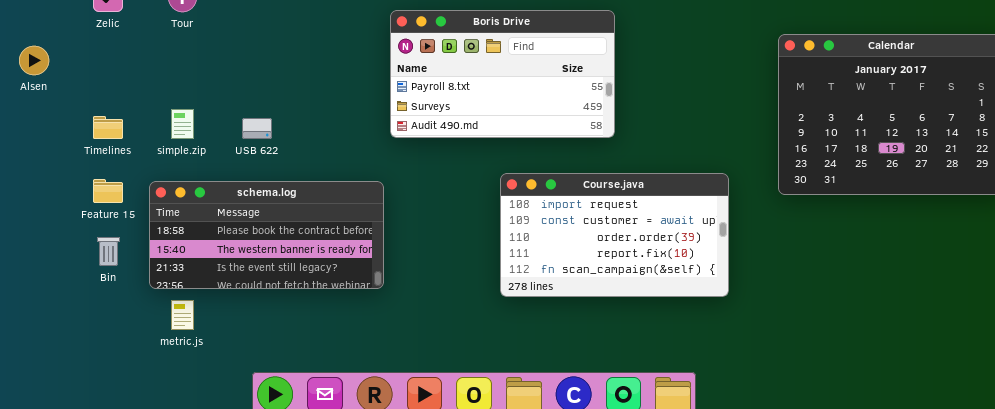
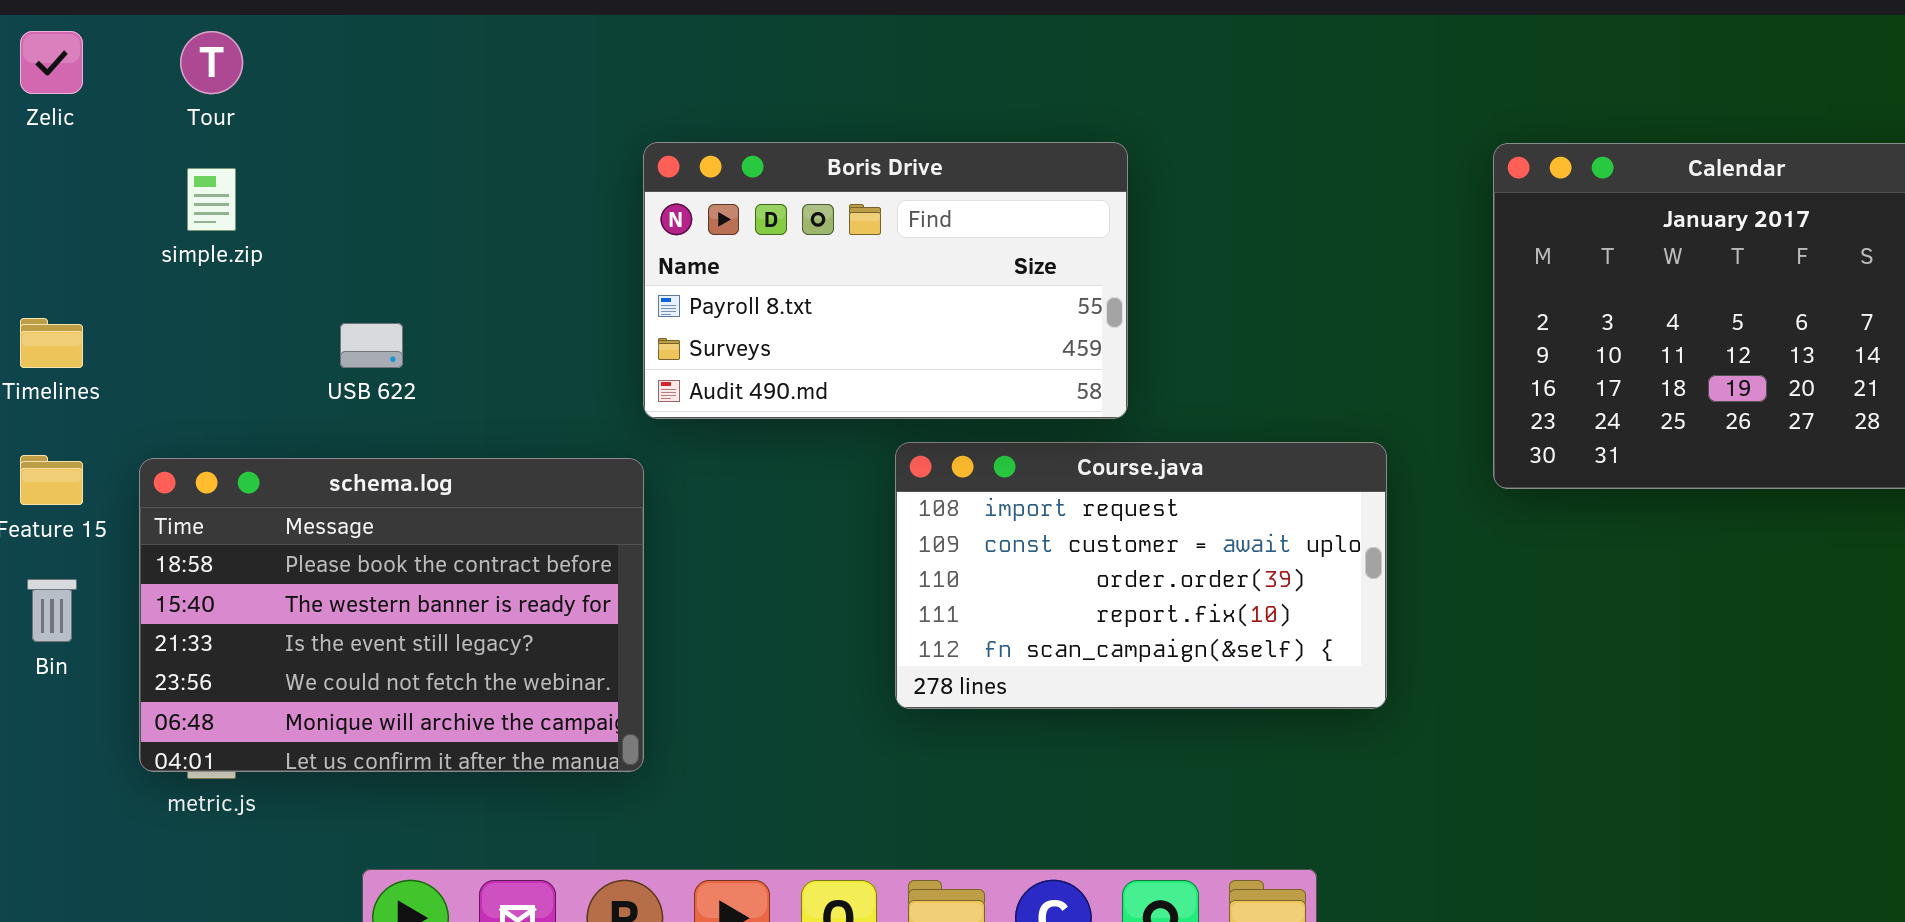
Boris Drive: [390,10,615,138] -> [643,142,1128,419], moved
simple.zip: [171,109,194,139] -> [187,168,236,231], moved
schema.log: [149,181,384,289] -> [139,458,644,772], resized

